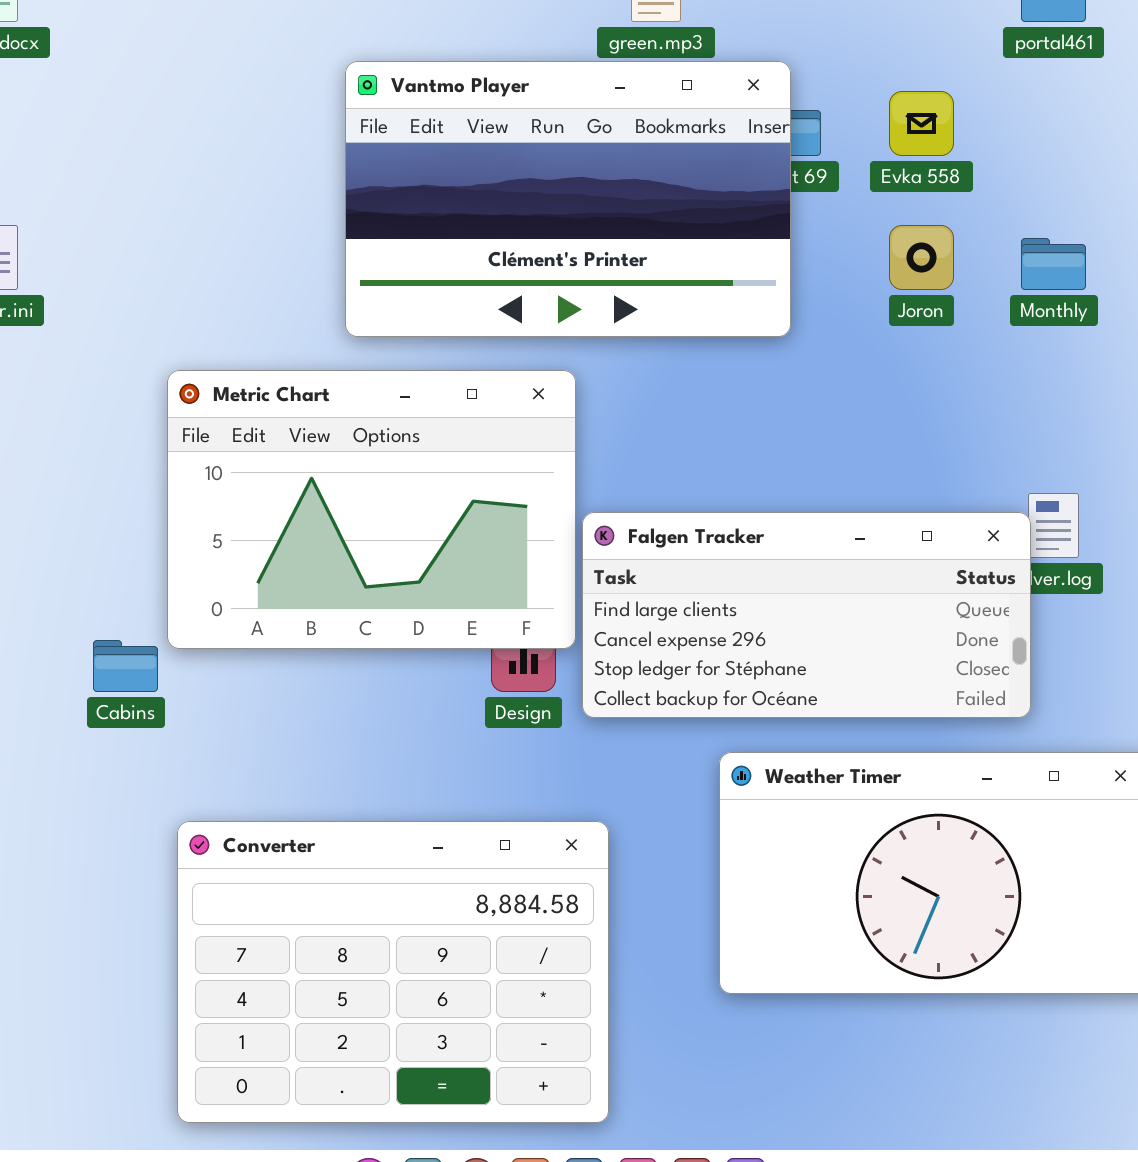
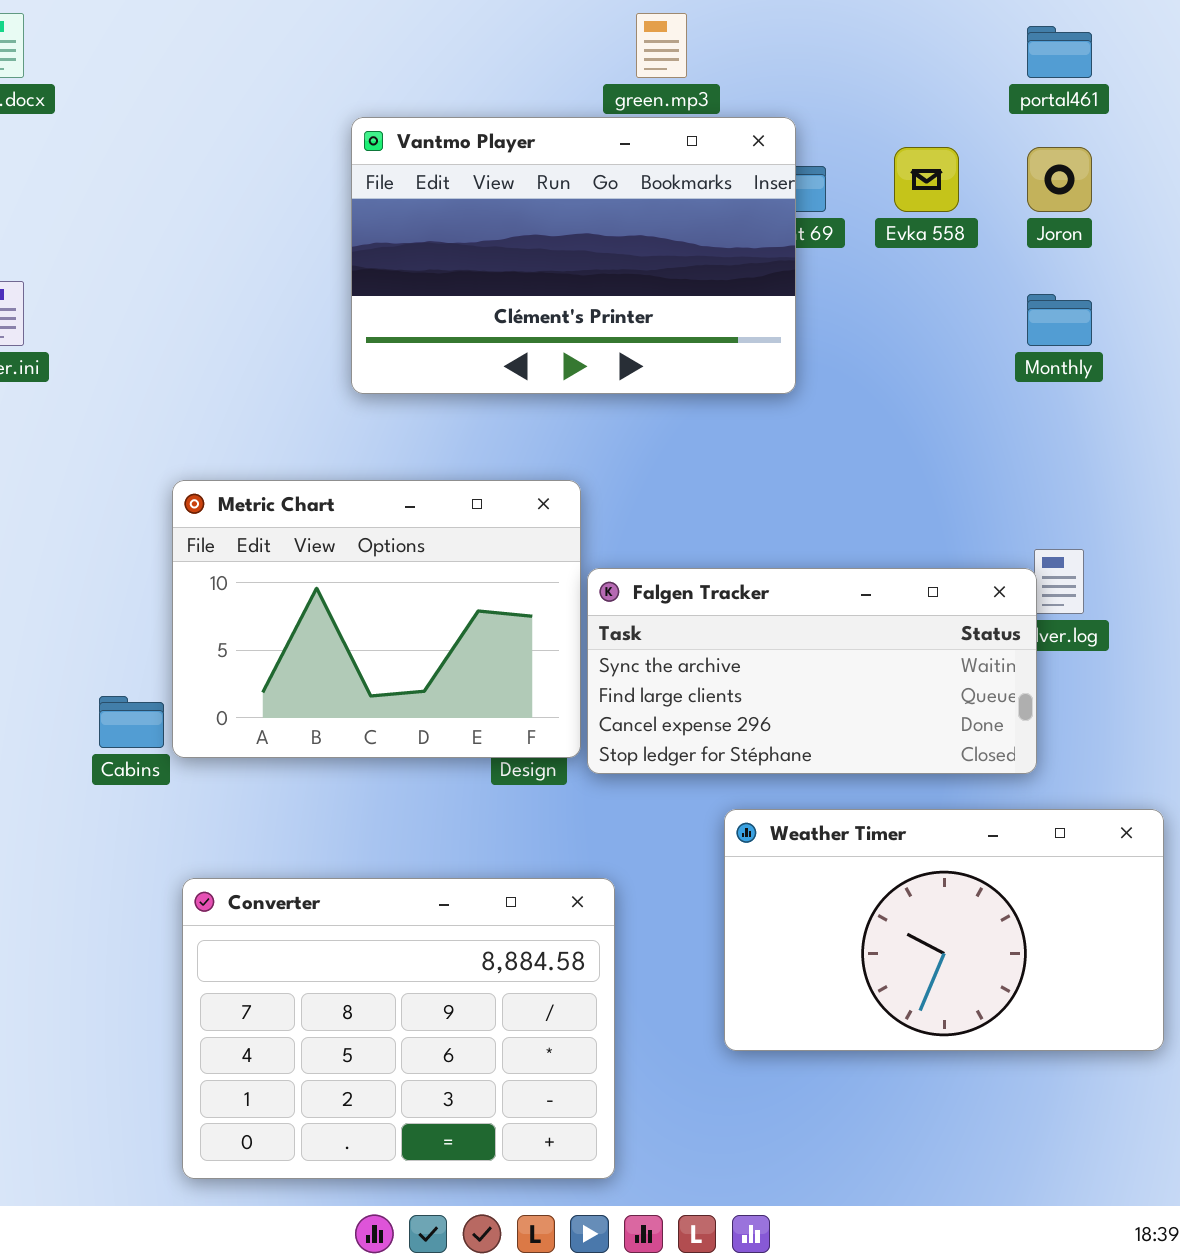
Joron: [889,225,954,290] -> [1027,147,1092,212], moved
Metric Chart: [167,370,576,649] -> [172,480,581,758], moved
Falgen Tracker: [582,512,1031,718] -> [587,568,1037,774], scrolled up 1 row

